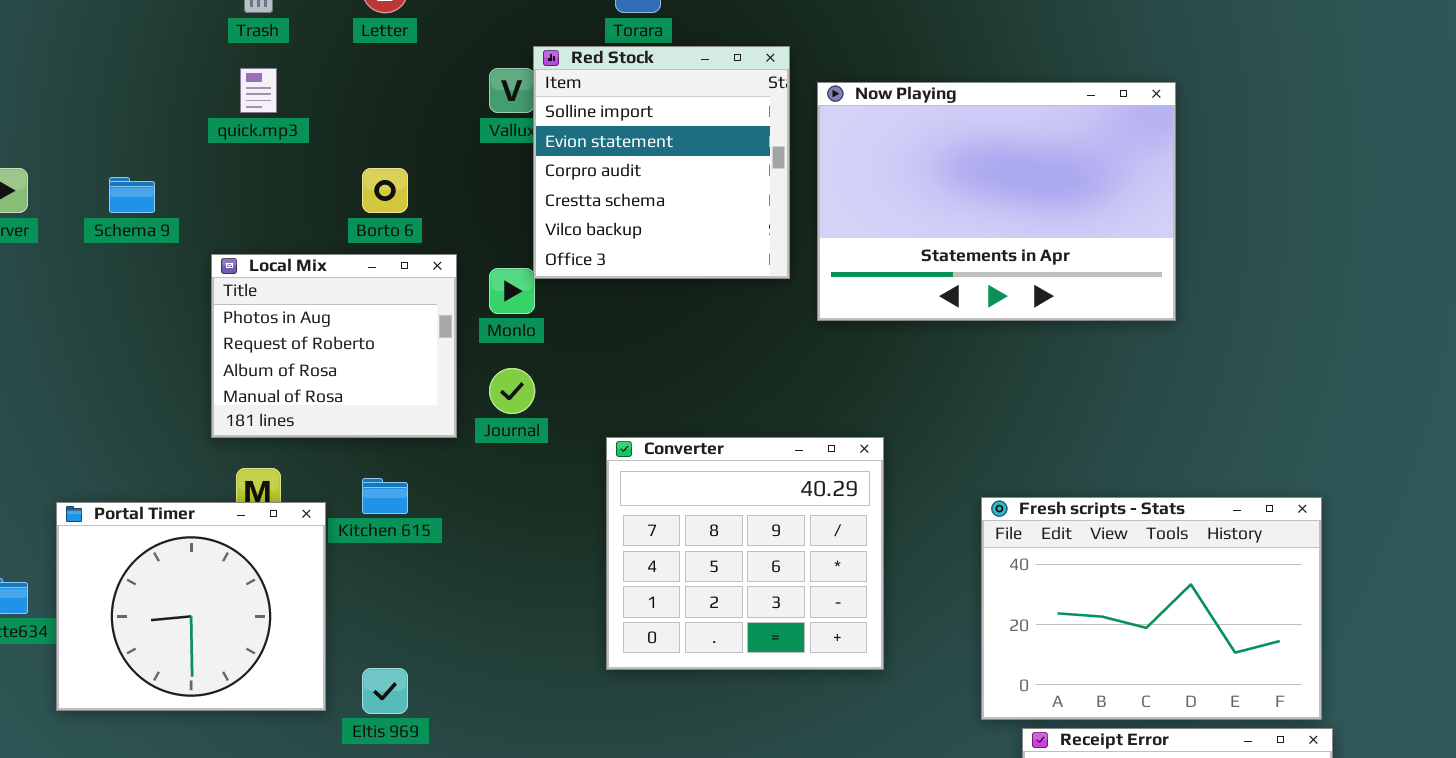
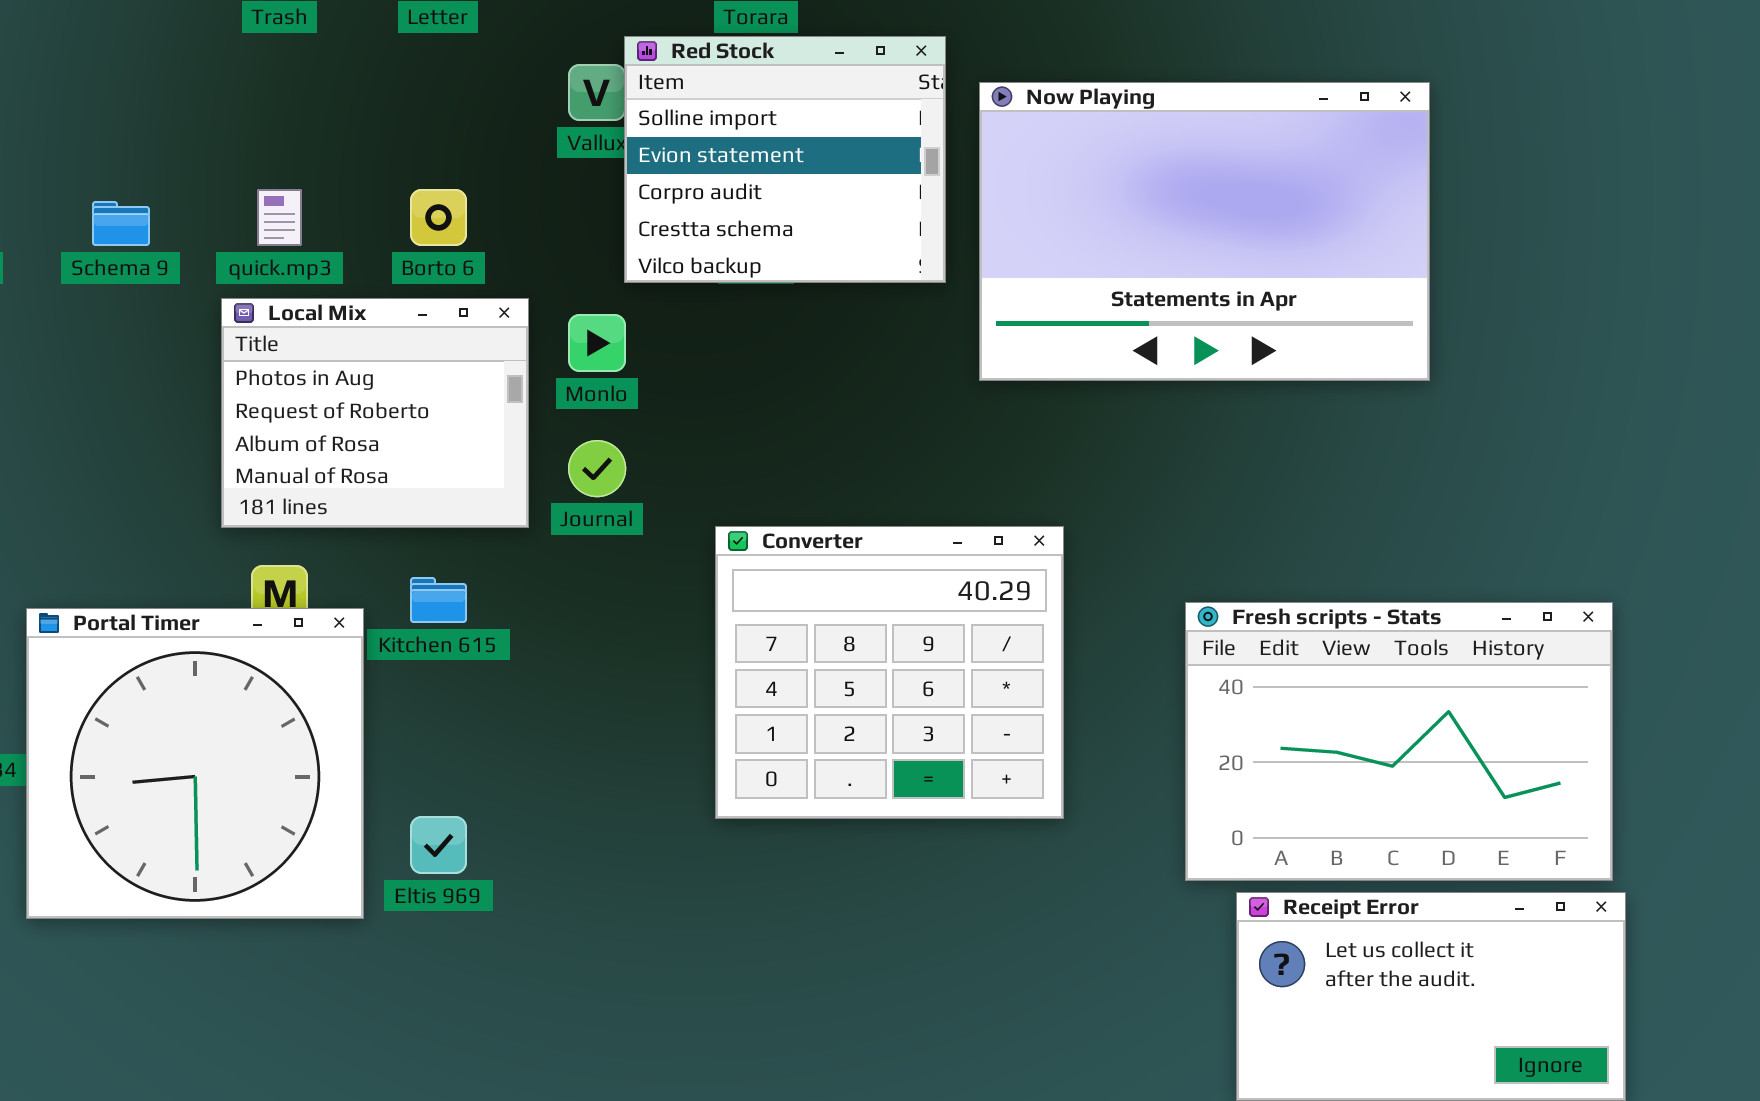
Red Stock: [533,46,790,279] -> [624,36,946,283], resized
quick.mp3: [240,68,277,113] -> [257,189,302,246], moved
Portal Timer: [56,502,326,711] -> [26,608,364,919], resized

